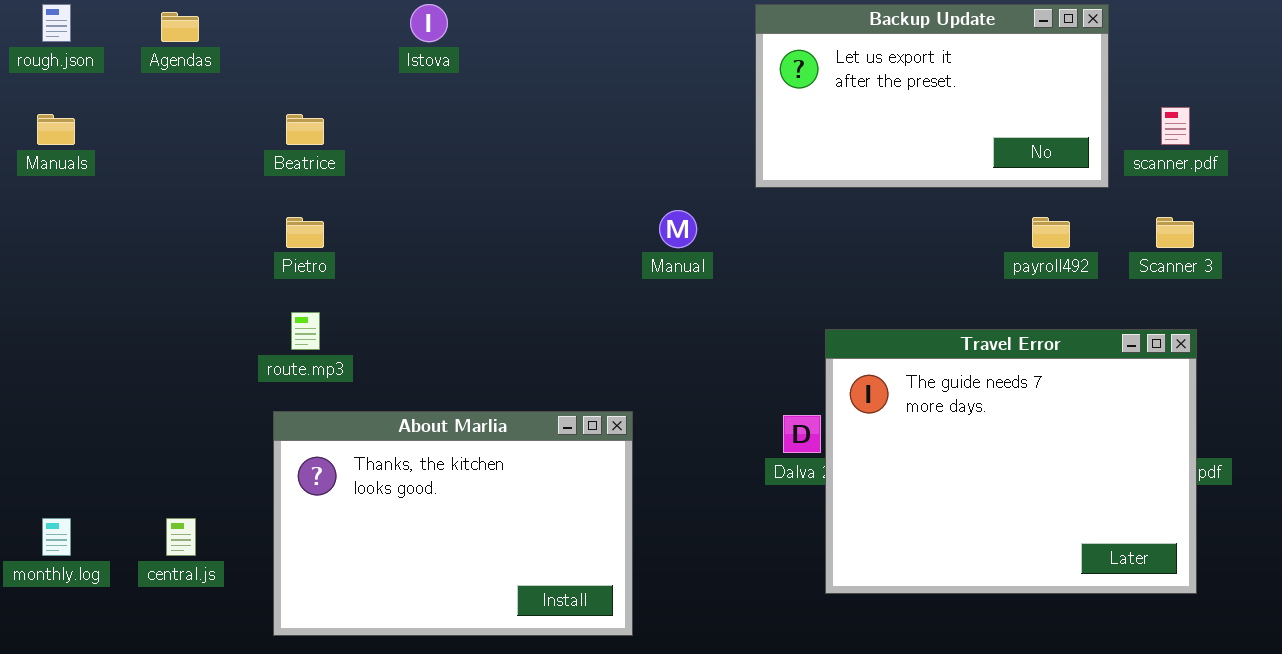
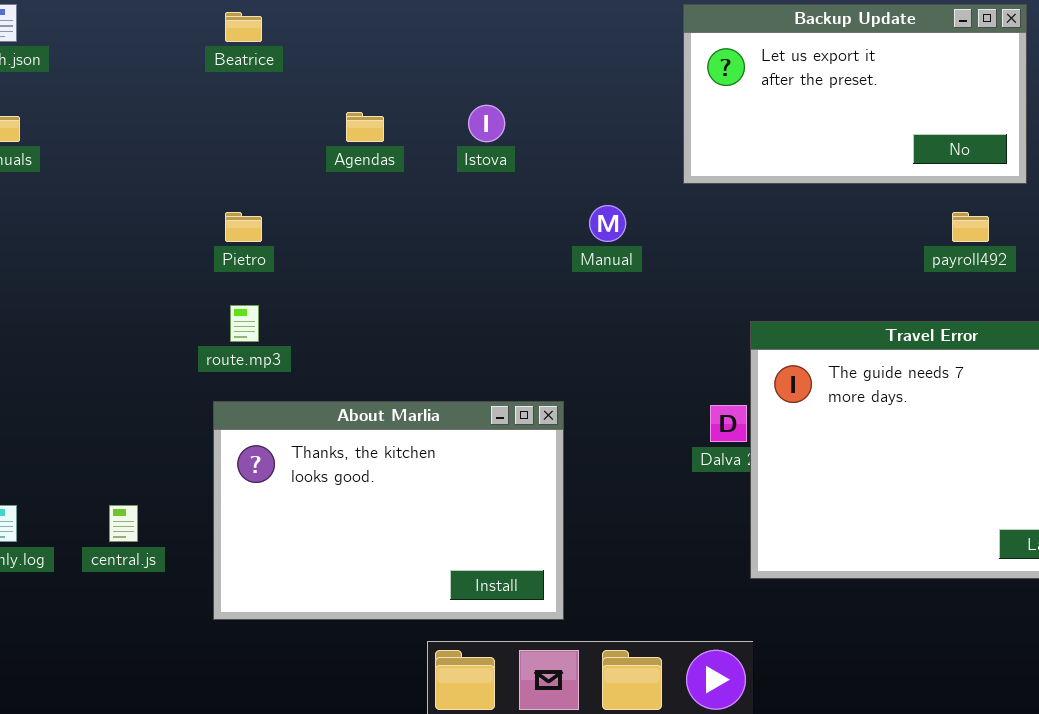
Istova: [410,4,448,42] -> [468,105,505,142], moved
Agendas: [161,12,199,42] -> [346,112,384,142], moved
Beatrice: [286,114,324,145] -> [225,12,262,42], moved

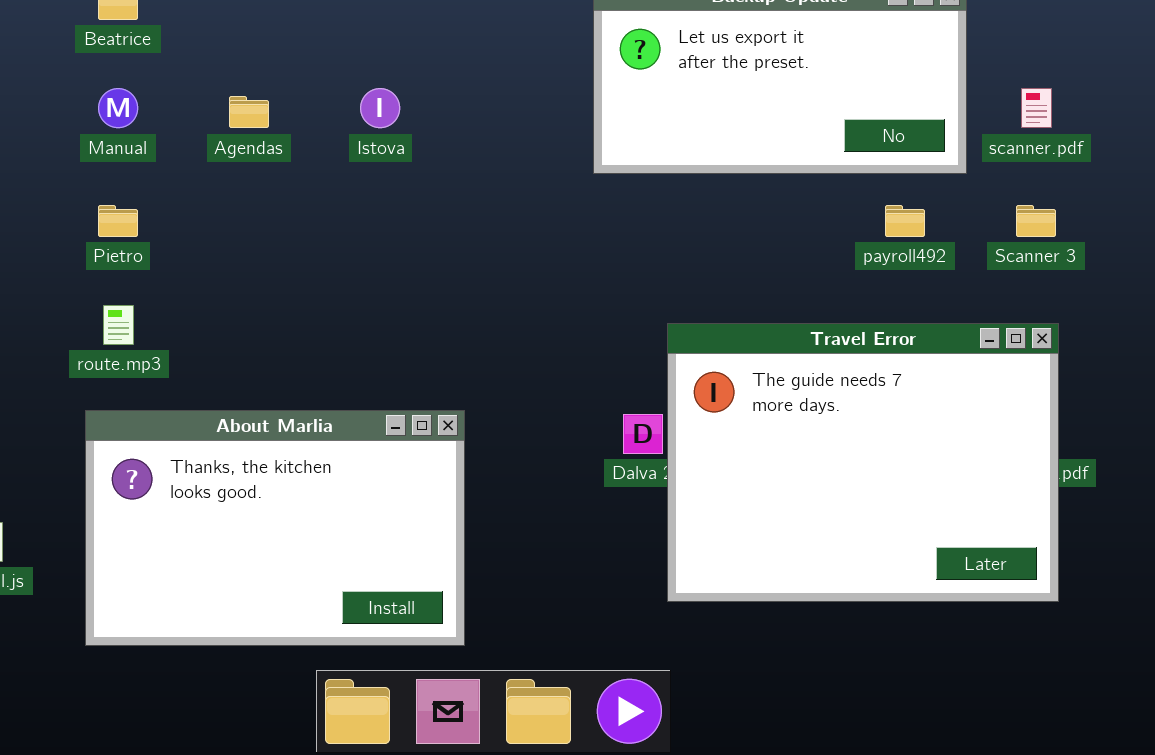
Manual: [589,205,626,242] -> [98,88,138,128], moved

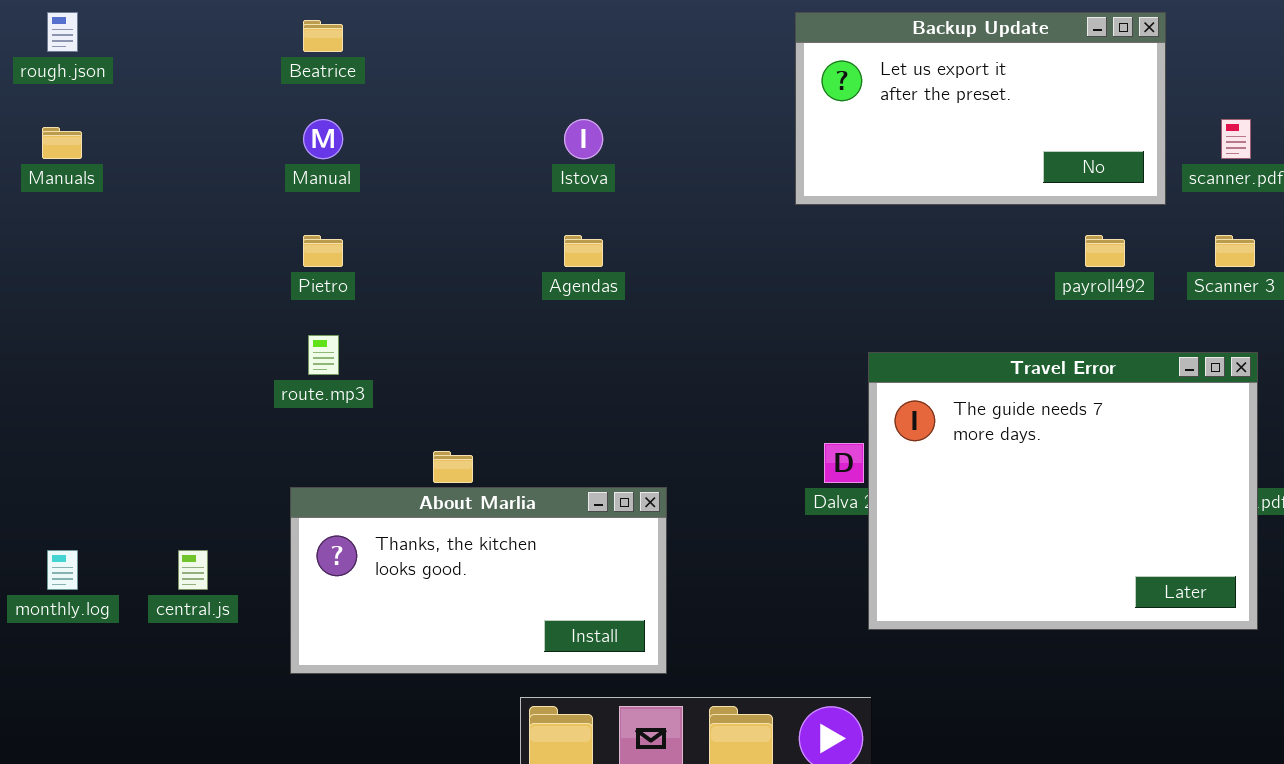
Agendas: [229,96,269,128] -> [564,235,603,267], moved
About Marlia: [85,410,465,646] -> [290,487,667,674], resized

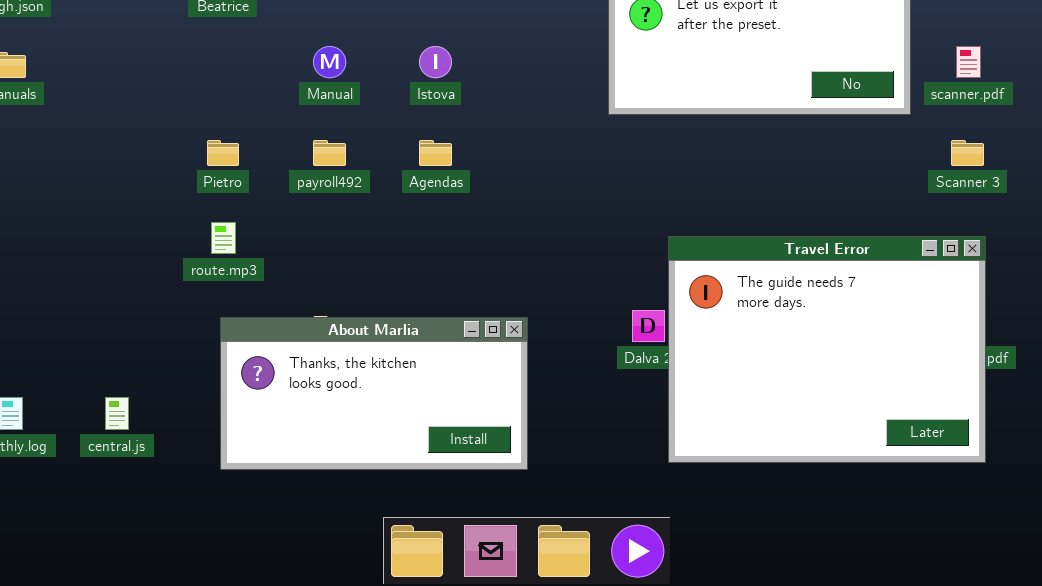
Manual: [303,119,343,159] -> [313,46,346,78], moved
payroll492: [1085,235,1125,267] -> [313,140,346,166], moved
About Marlia: [290,487,667,674] -> [220,317,528,470], moved

